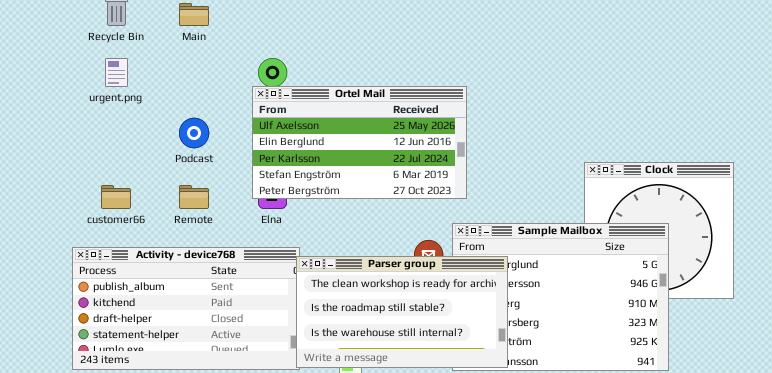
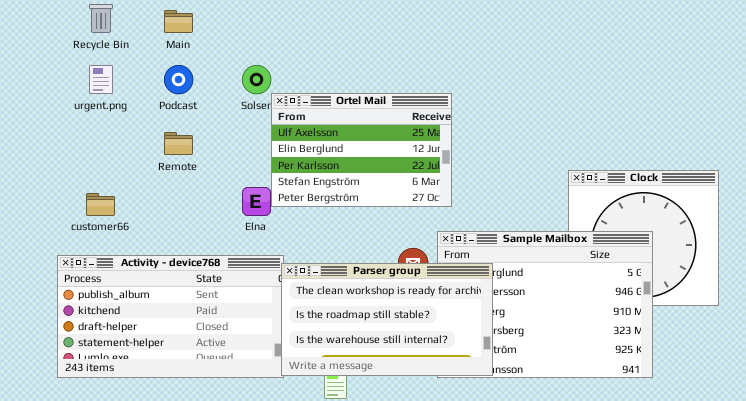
Ortel Mail: [252,86,467,199] -> [271,93,452,207], resized
Podcast: [179,118,209,148] -> [164,65,193,94], moved
Remote: [179,185,209,209] -> [164,132,193,155], moved

